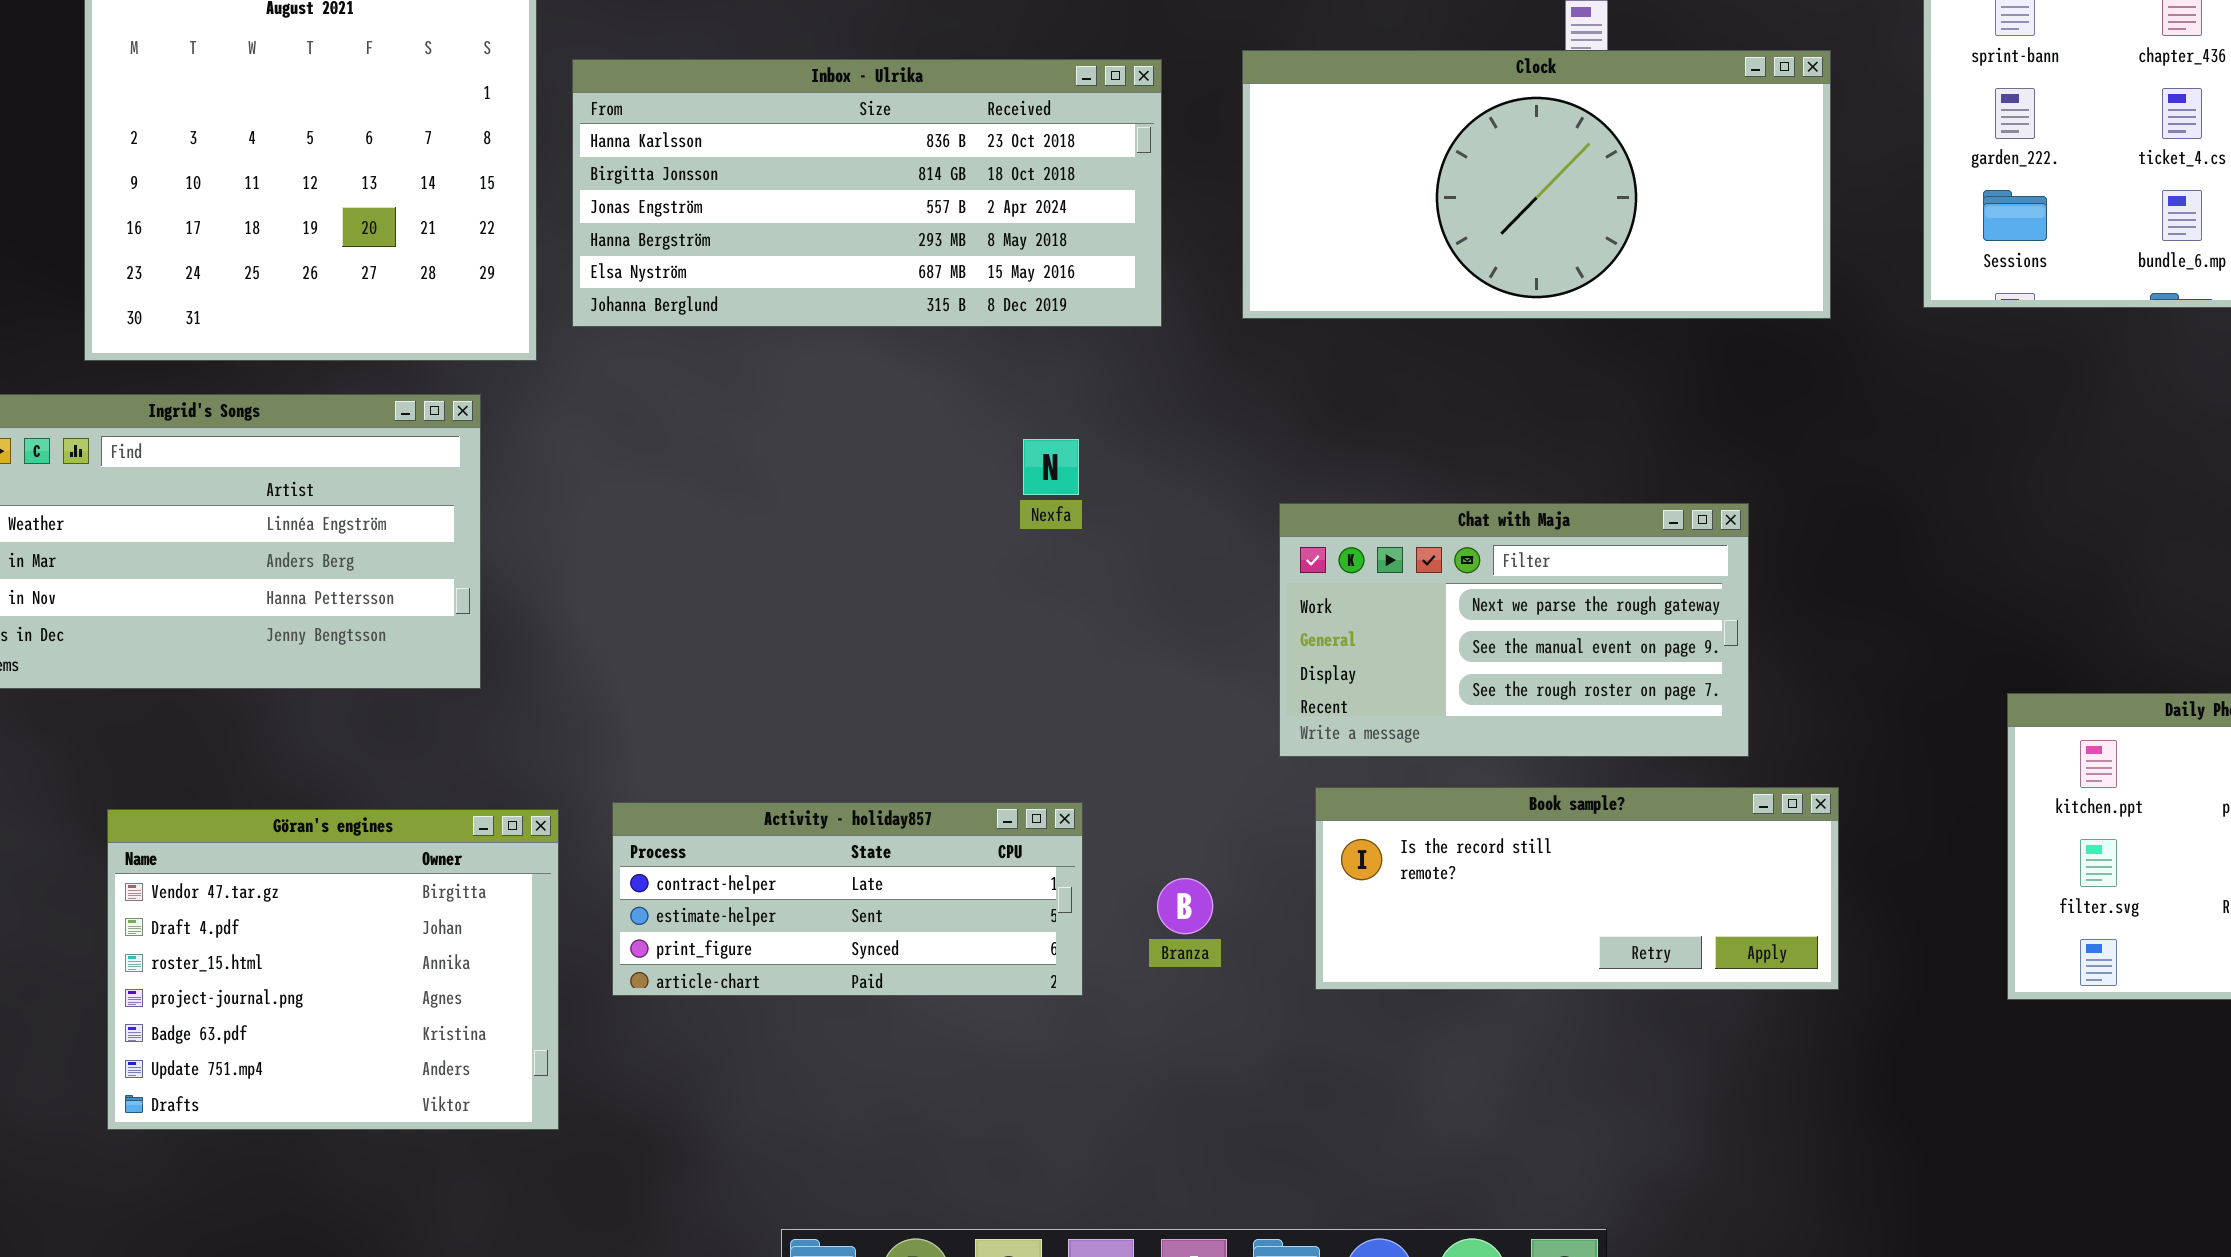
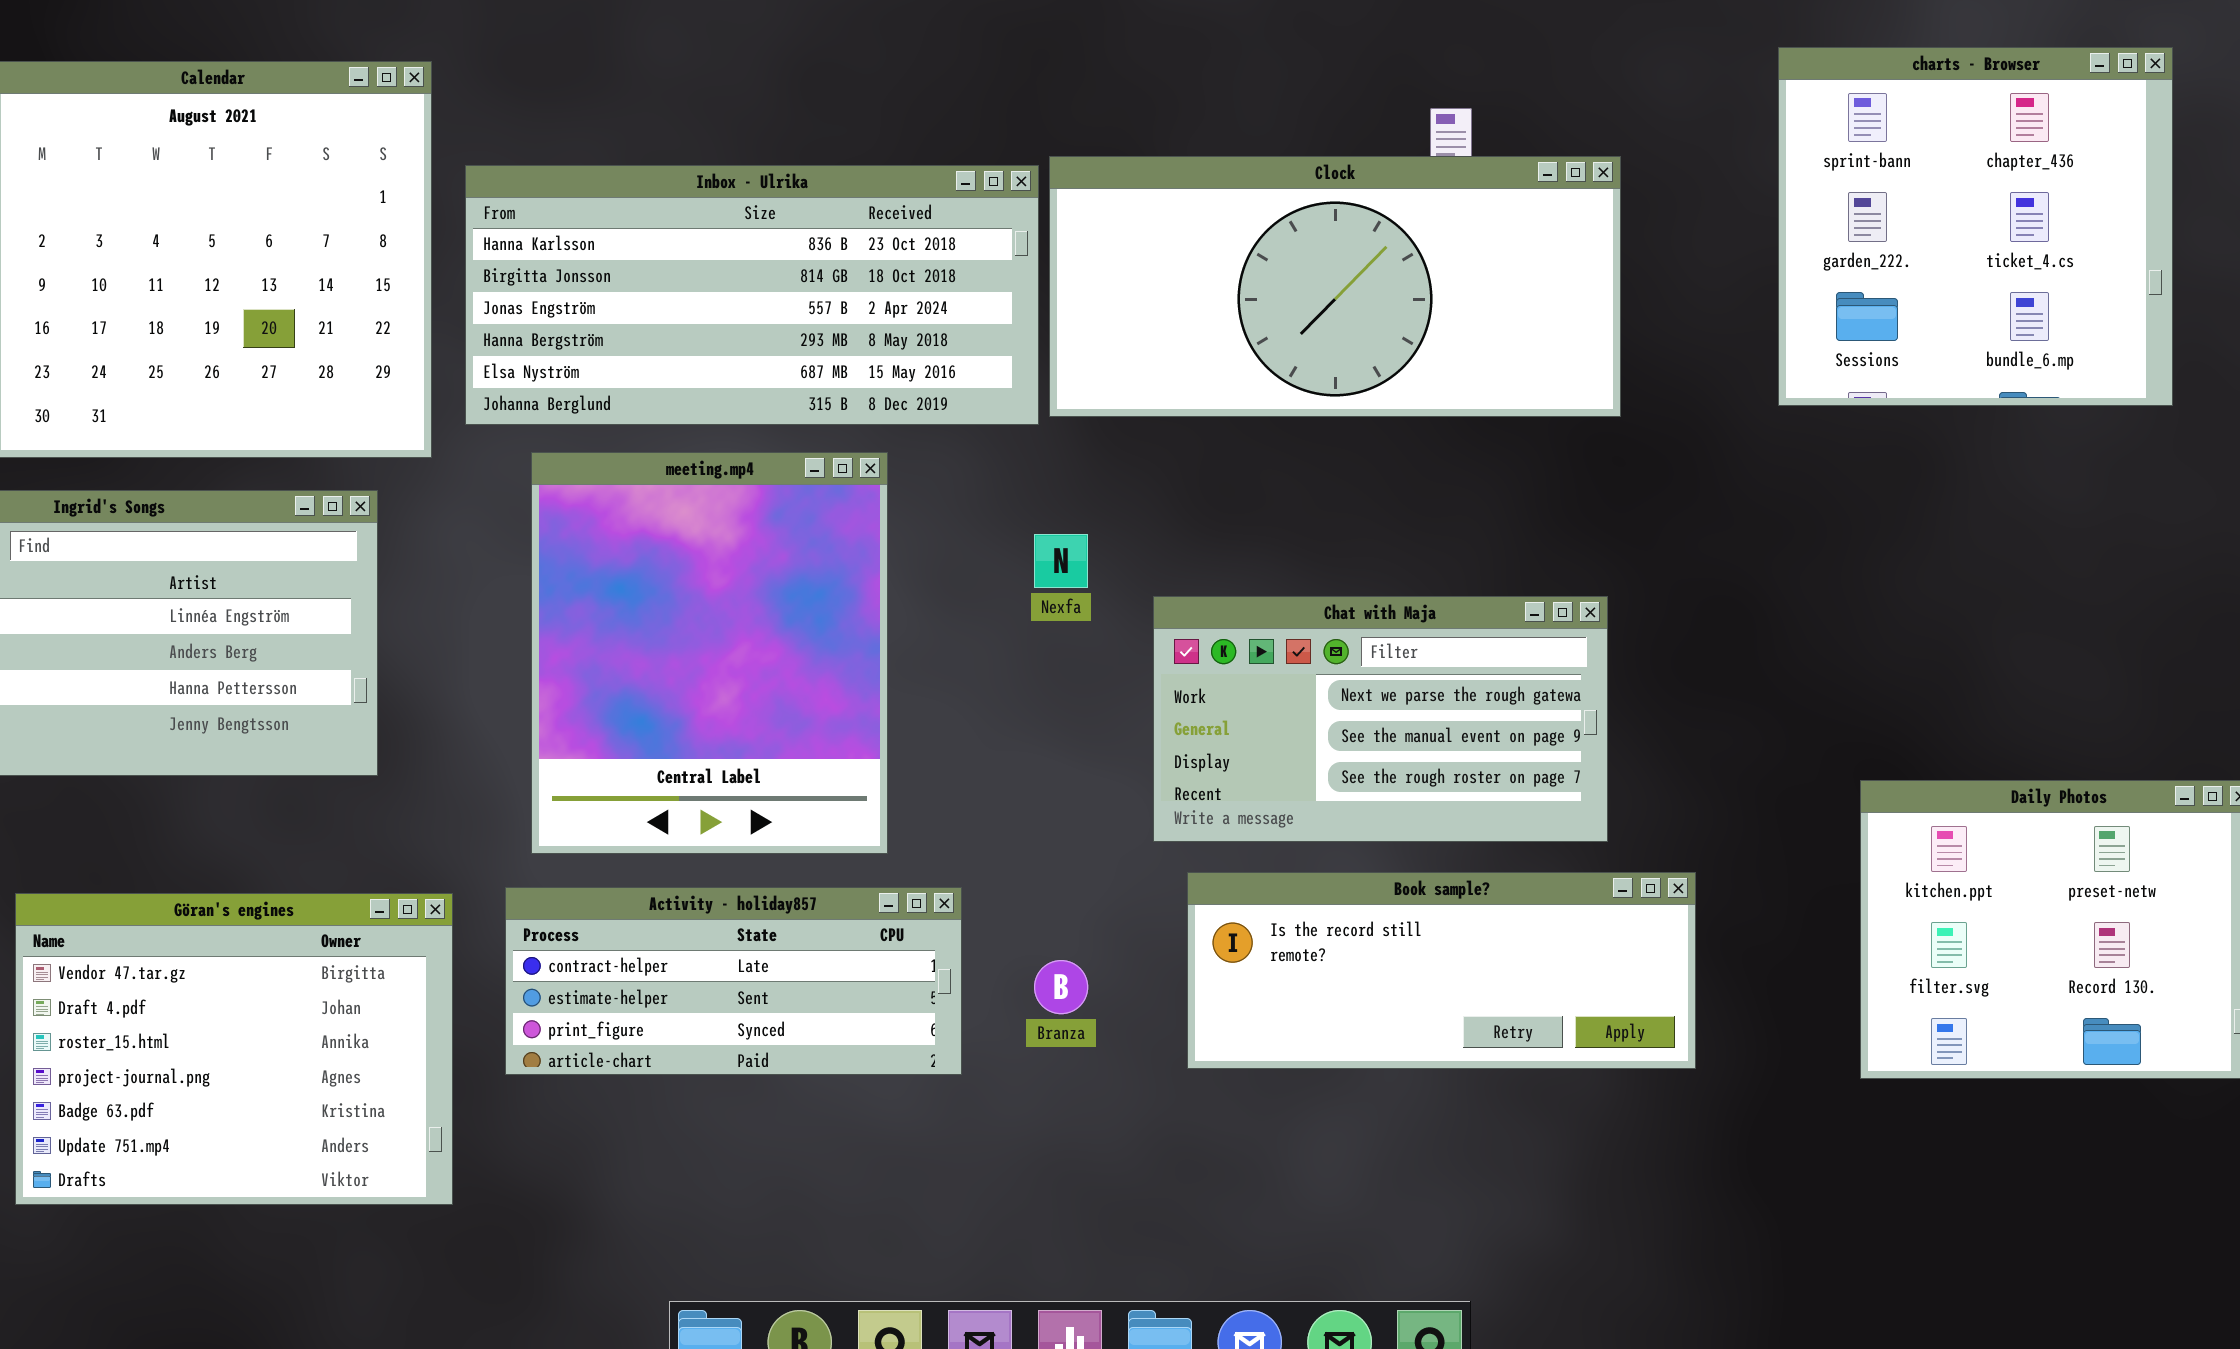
Clock: [1242,50,1831,319] -> [1049,156,1621,417], moved
meeting.mp4: none -> [531,452,888,854], opened
Nexfa: [1023,439,1079,495] -> [1034,534,1088,588], moved

